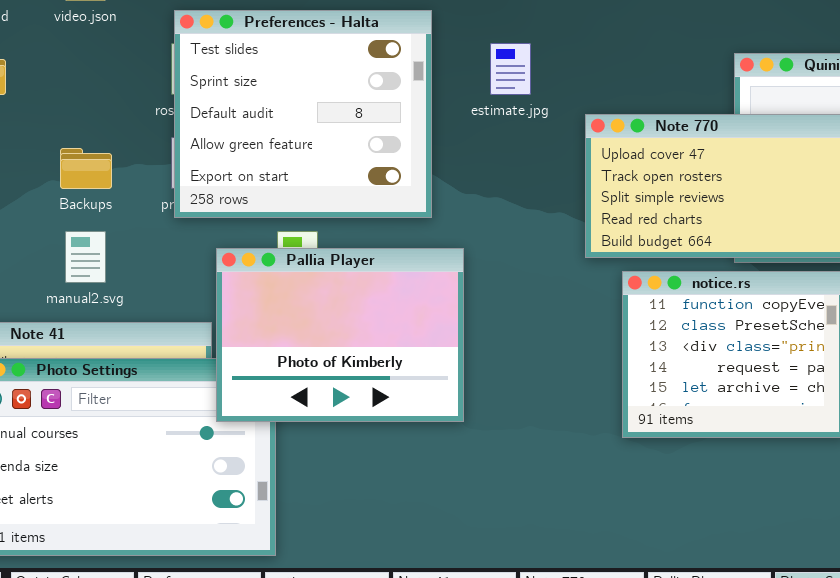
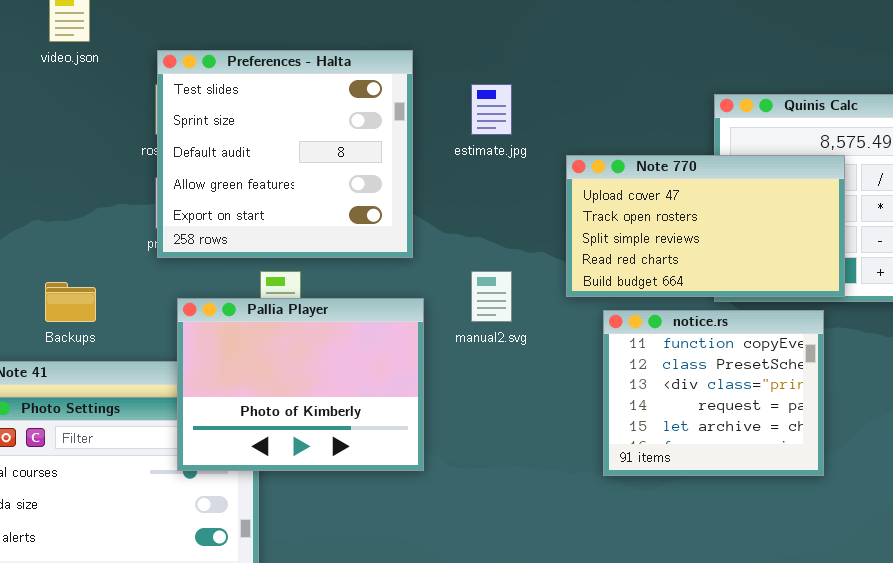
Backups: [60,148,112,189] -> [45,282,96,322], moved
manual2.svg: [65,231,106,283] -> [471,271,512,322], moved
Pallia Player: [216,248,464,422] -> [177,298,424,471], moved

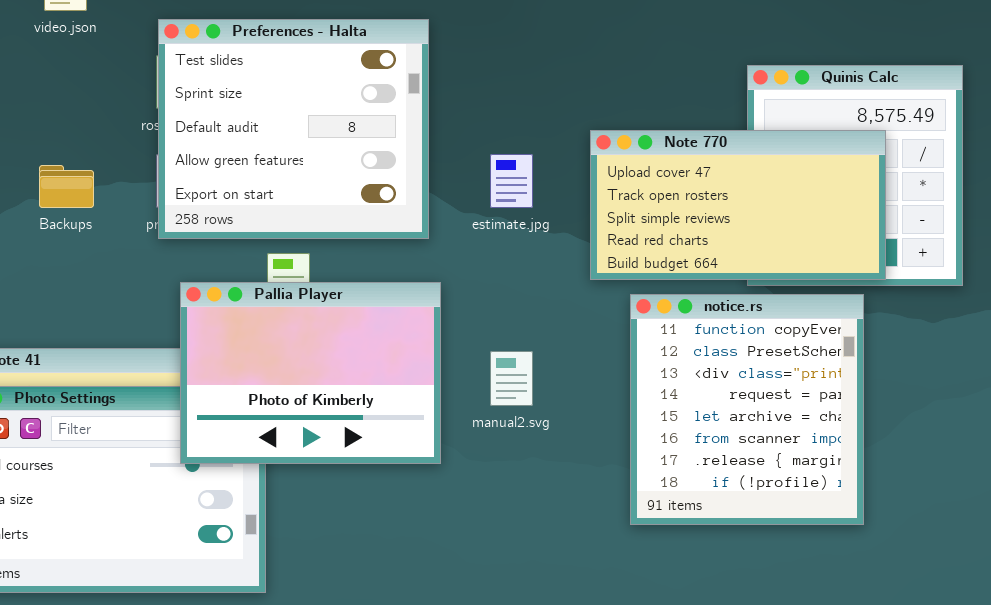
estimate.jpg: [471,84,512,135] -> [490,154,533,208], moved
manual2.svg: [471,271,512,322] -> [490,351,533,406], moved
Backups: [45,282,96,322] -> [39,165,94,208], moved
notice.rs: [603,310,824,476] -> [630,294,864,525], resized

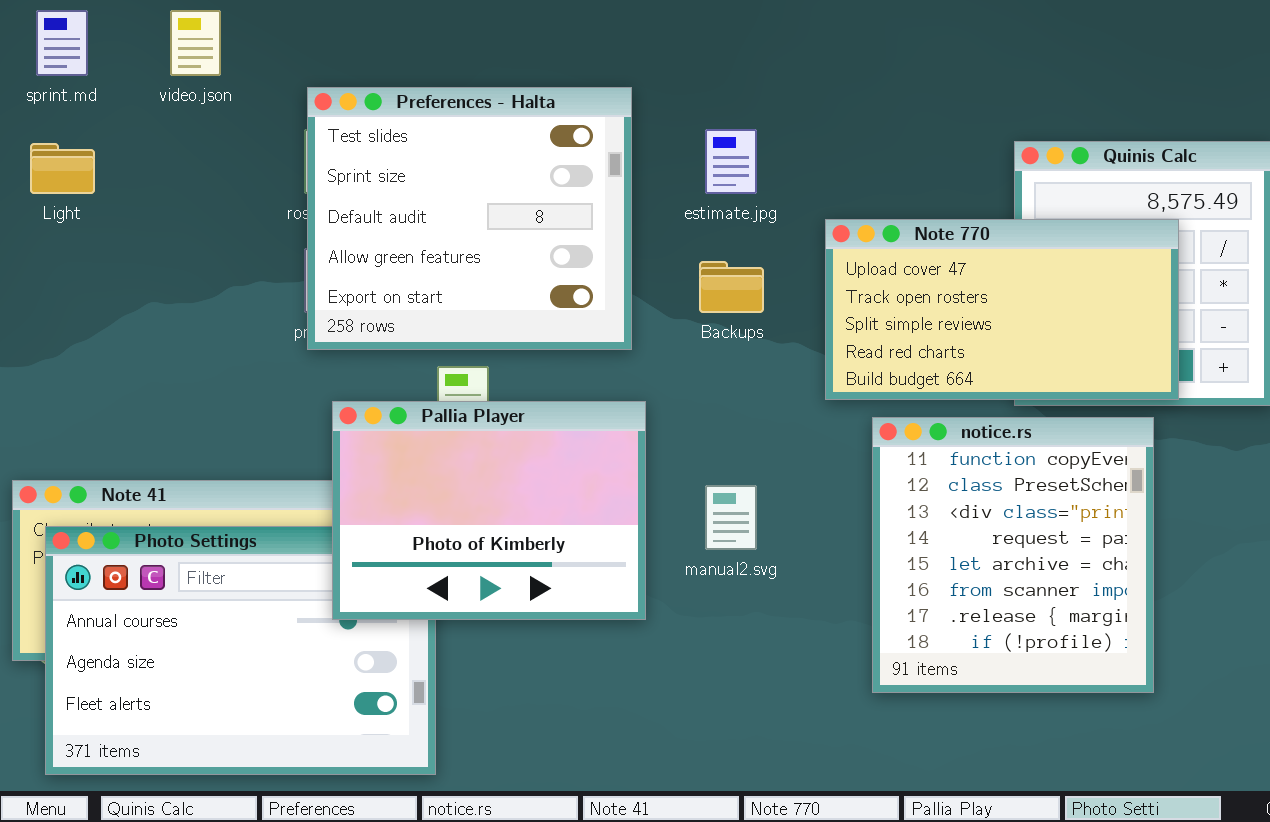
estimate.jpg: [490,154,533,208] -> [705,129,757,194], moved
Backups: [39,165,94,208] -> [699,261,764,313], moved

